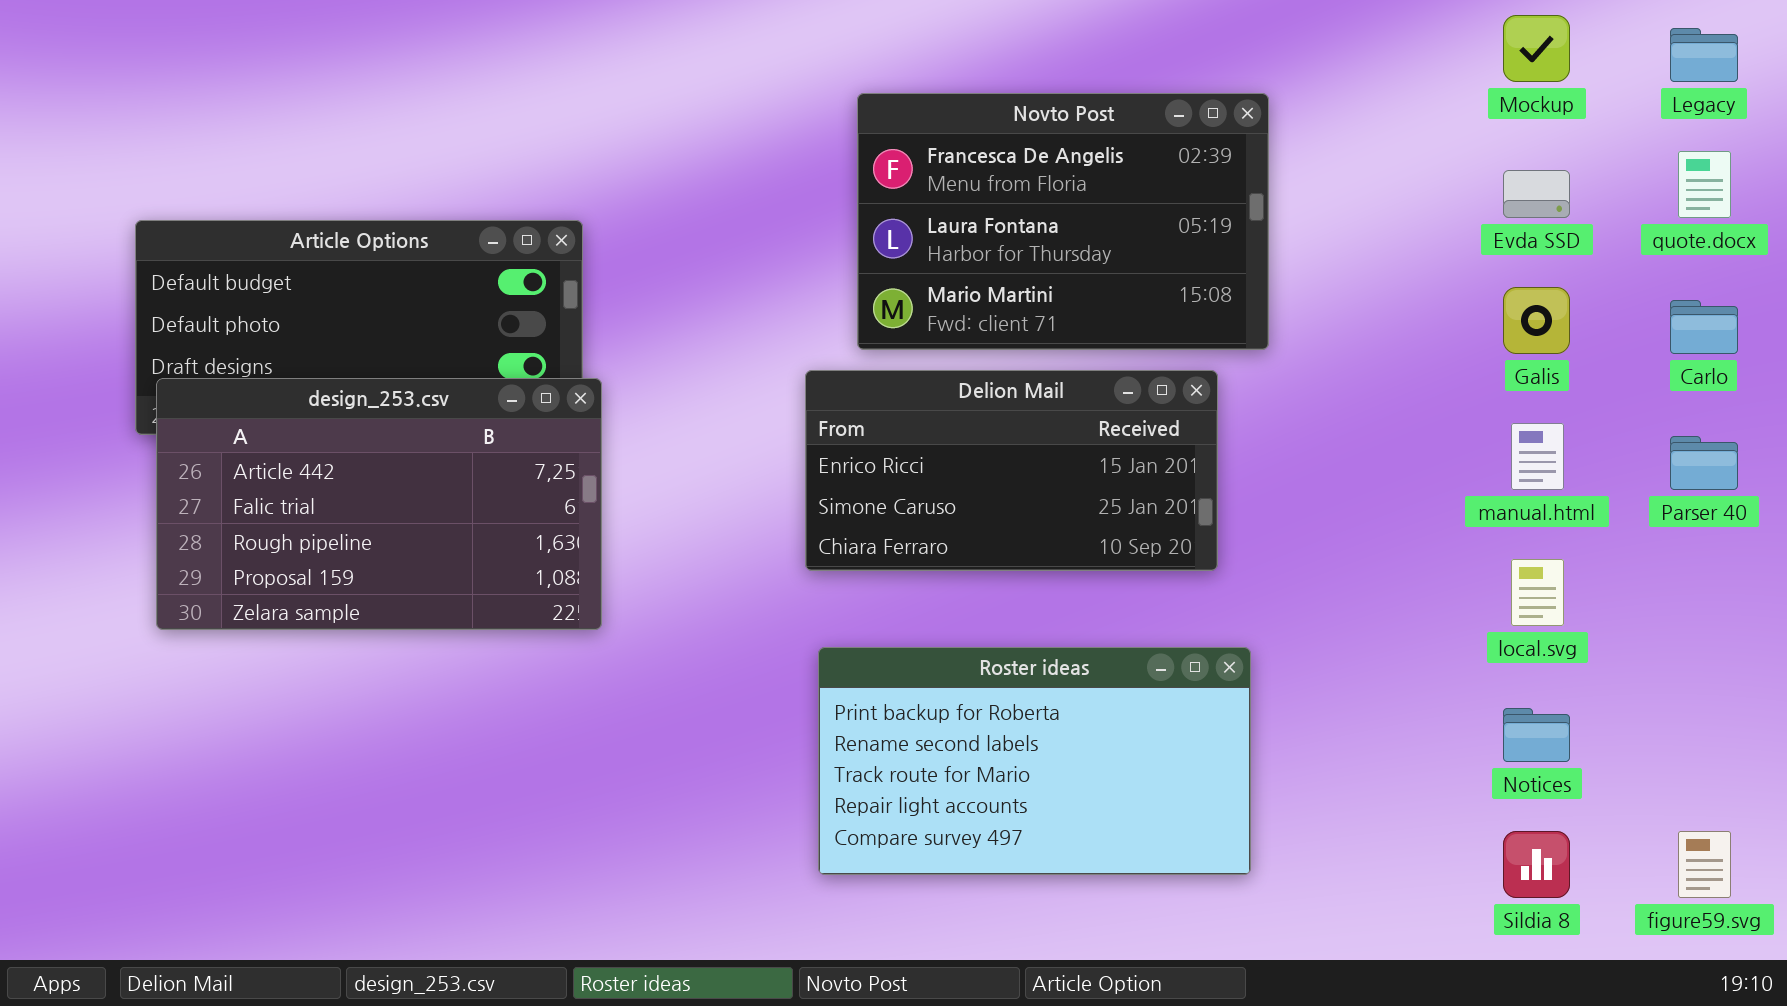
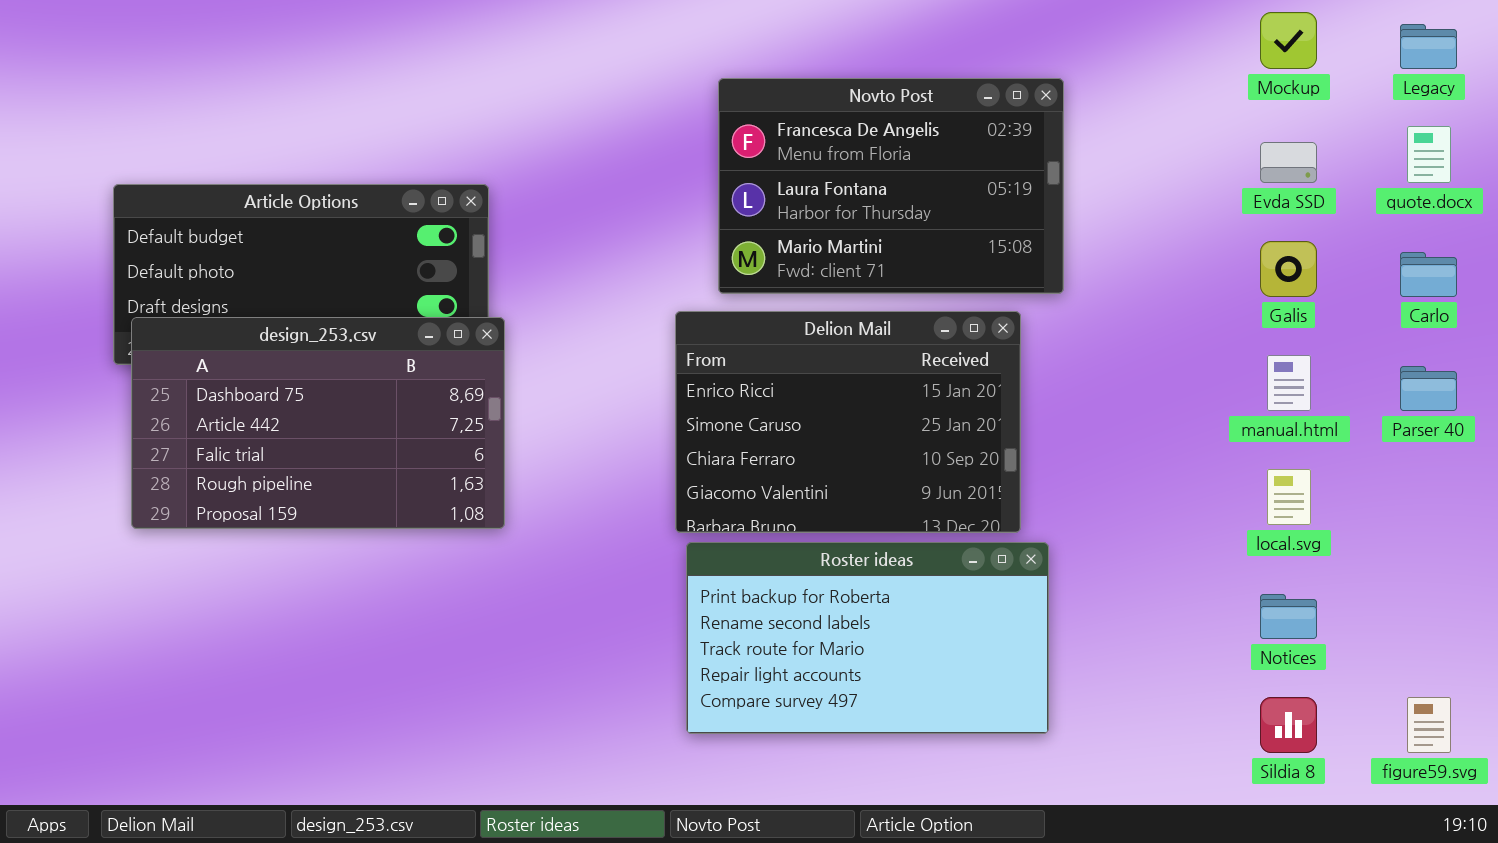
Delion Mail: [805,370,1218,571] -> [675,311,1021,533], resized
design_253.csv: [156,378,602,630] -> [131,317,505,529], scrolled up 1 row

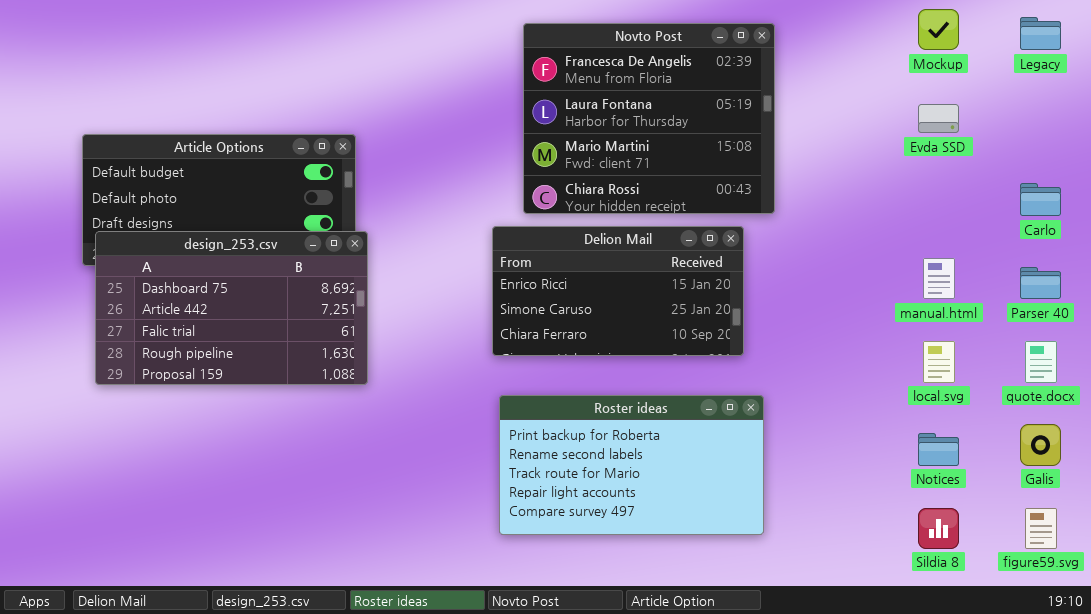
Novto Post: [718,78,1064,294] -> [523,23,775,214], resized
quote.docx: [1407,126,1451,183] -> [1025,341,1057,383], moved
Galis: [1260,241,1317,297] -> [1020,424,1061,466], moved
Delion Mail: [675,311,1021,533] -> [492,226,744,356], resized

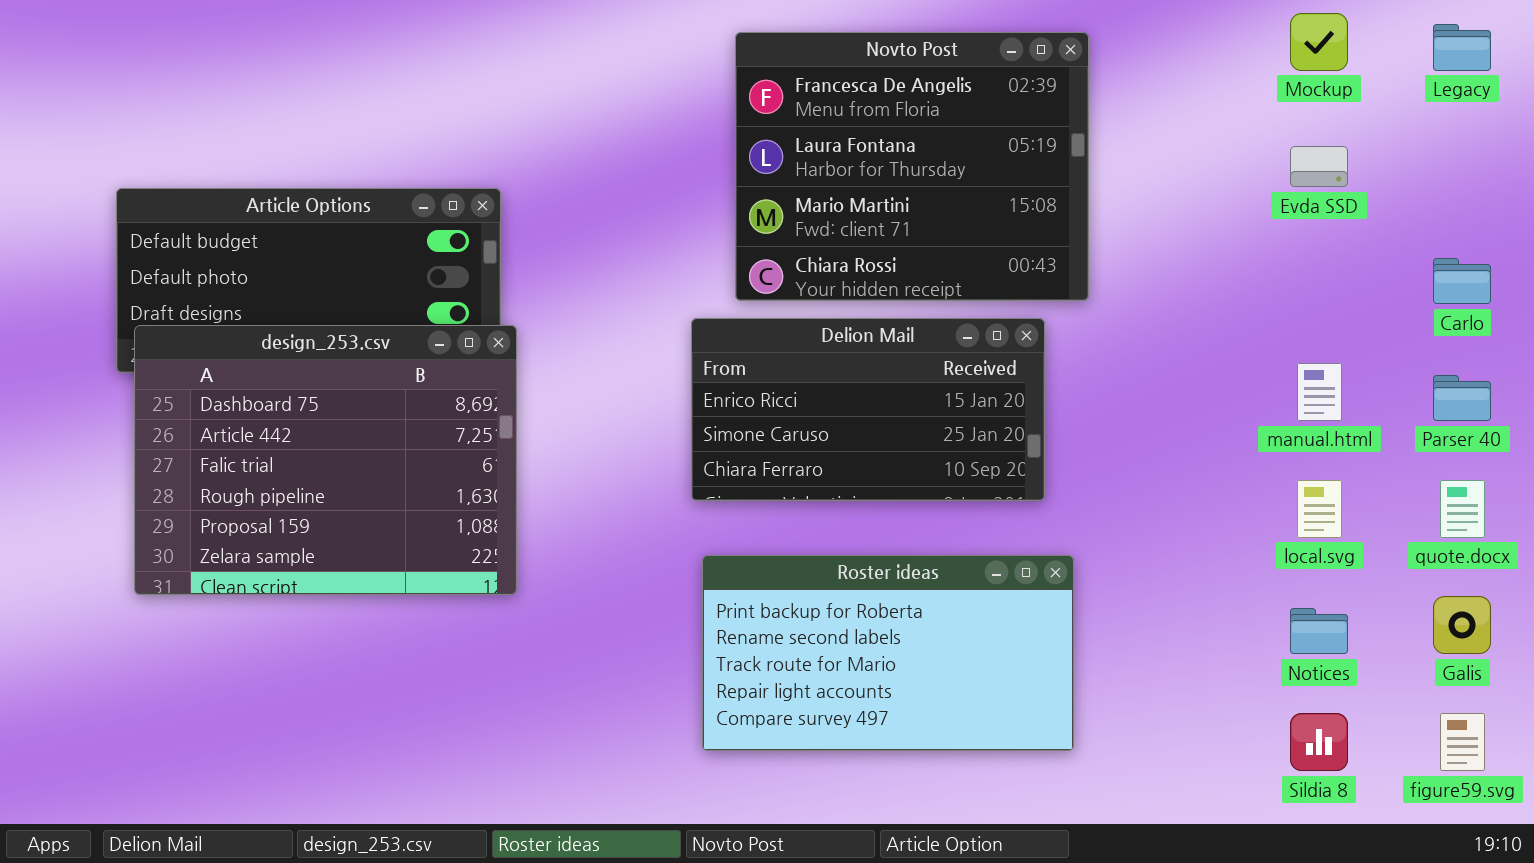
design_253.csv: [95,231,368,385] -> [134,325,517,595], resized

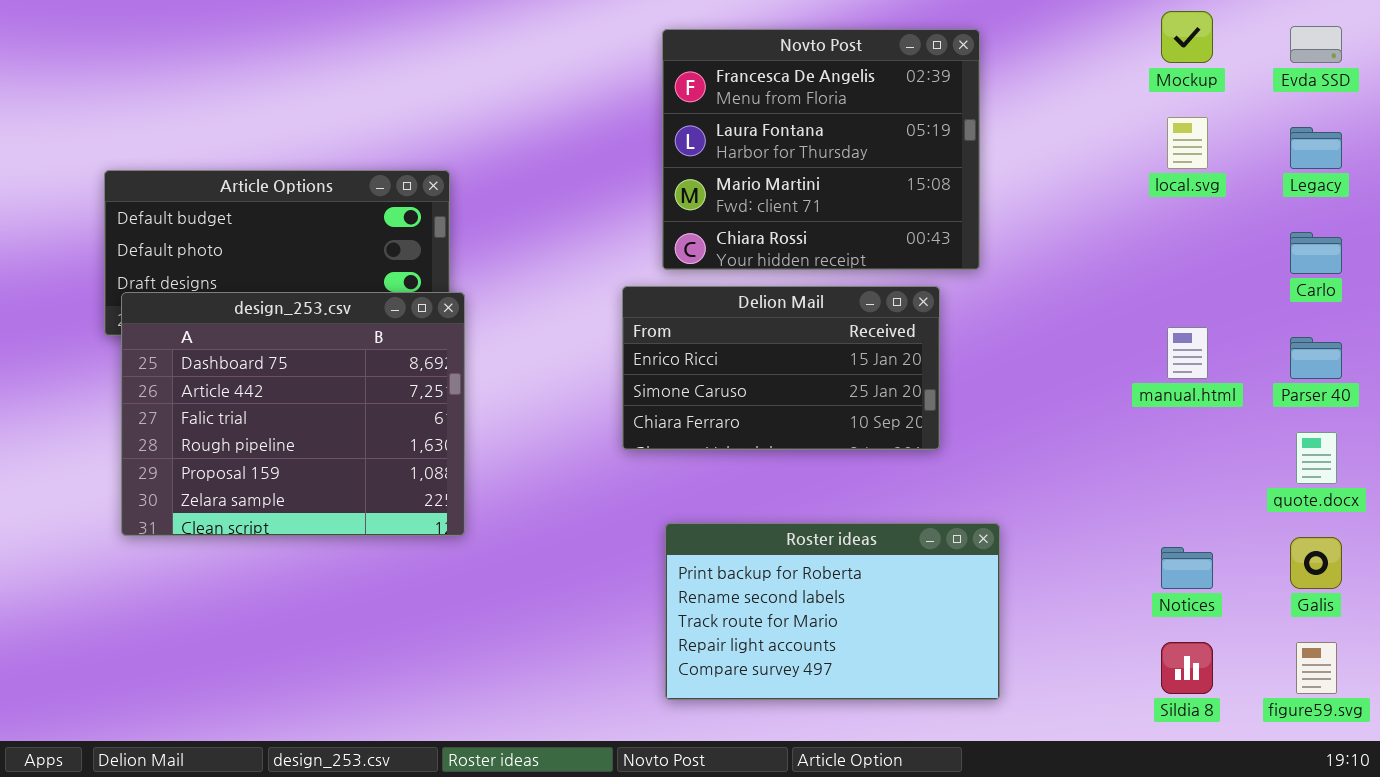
Legacy: [1433,24,1491,71] -> [1290,127,1342,169], moved
Evda SSD: [1290,146,1348,187] -> [1290,26,1342,63], moved
local.svg: [1297,480,1342,538] -> [1167,117,1208,169], moved
Roster ideas: [702,555,1074,751] -> [665,523,1000,700], moved

